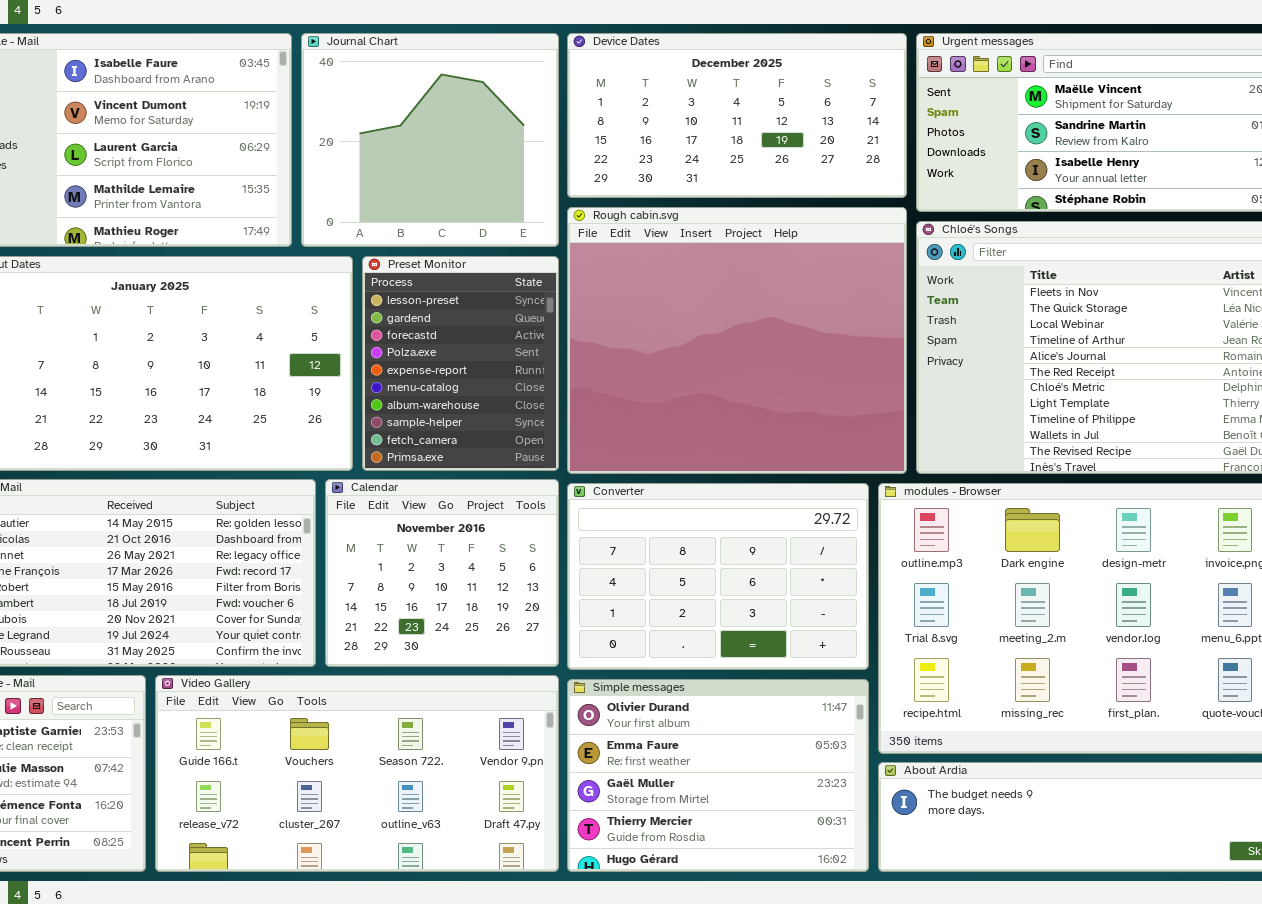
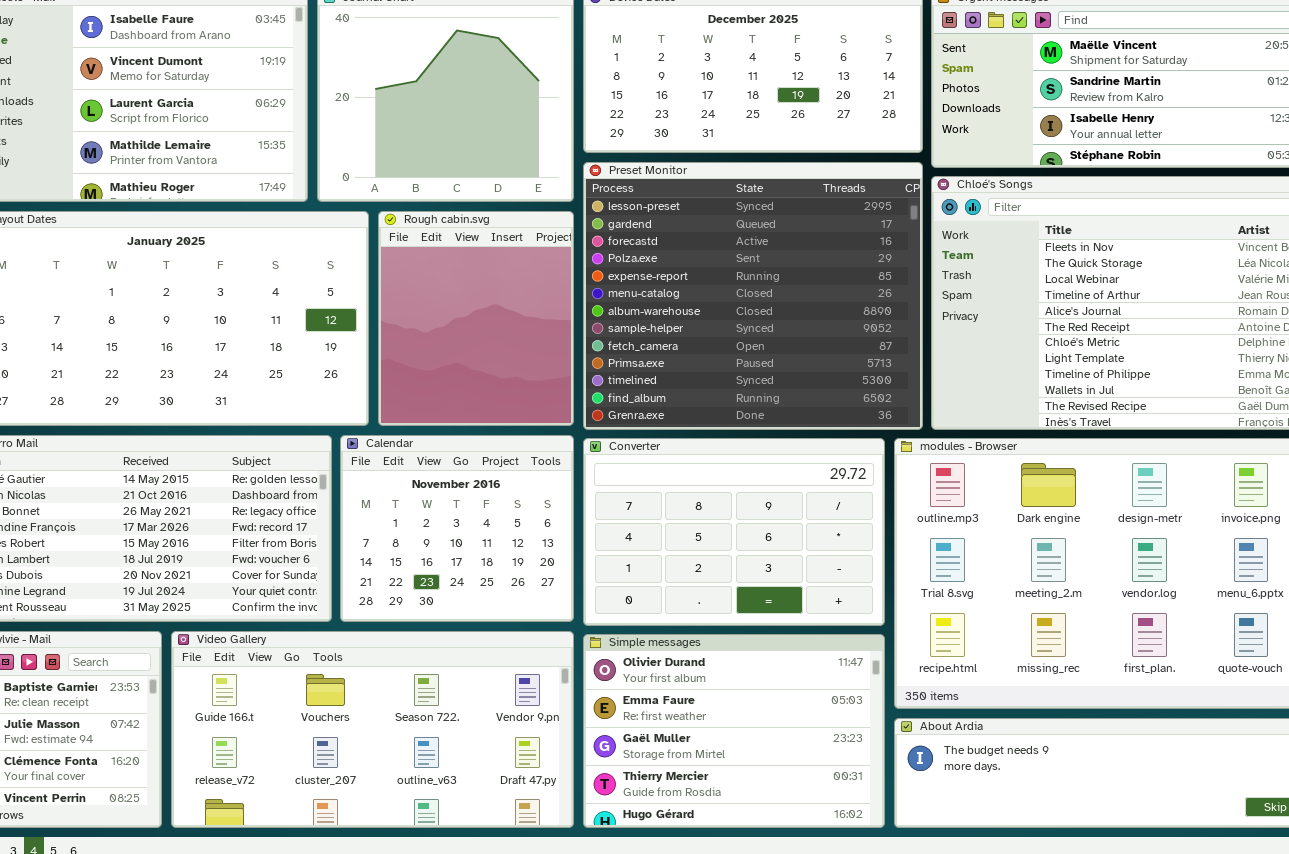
Rough cabin.svg: [567,207,907,474] -> [378,211,574,426], moved, resized
Preset Monitor: [362,256,559,471] -> [583,162,923,430], moved, resized

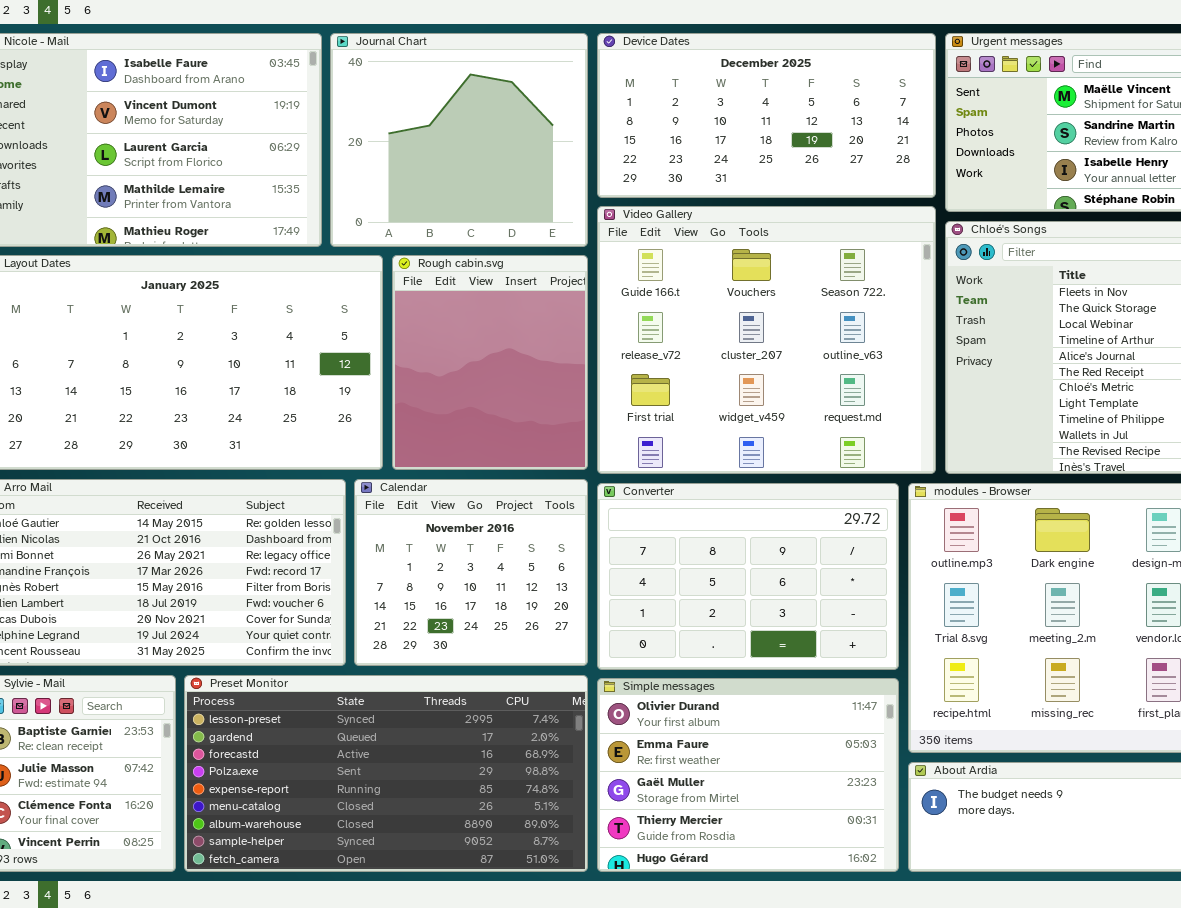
Preset Monitor: [583,162,923,430] -> [184,675,588,872], moved, resized
Video Gallery: [171,631,574,828] -> [597,206,936,474], moved, resized

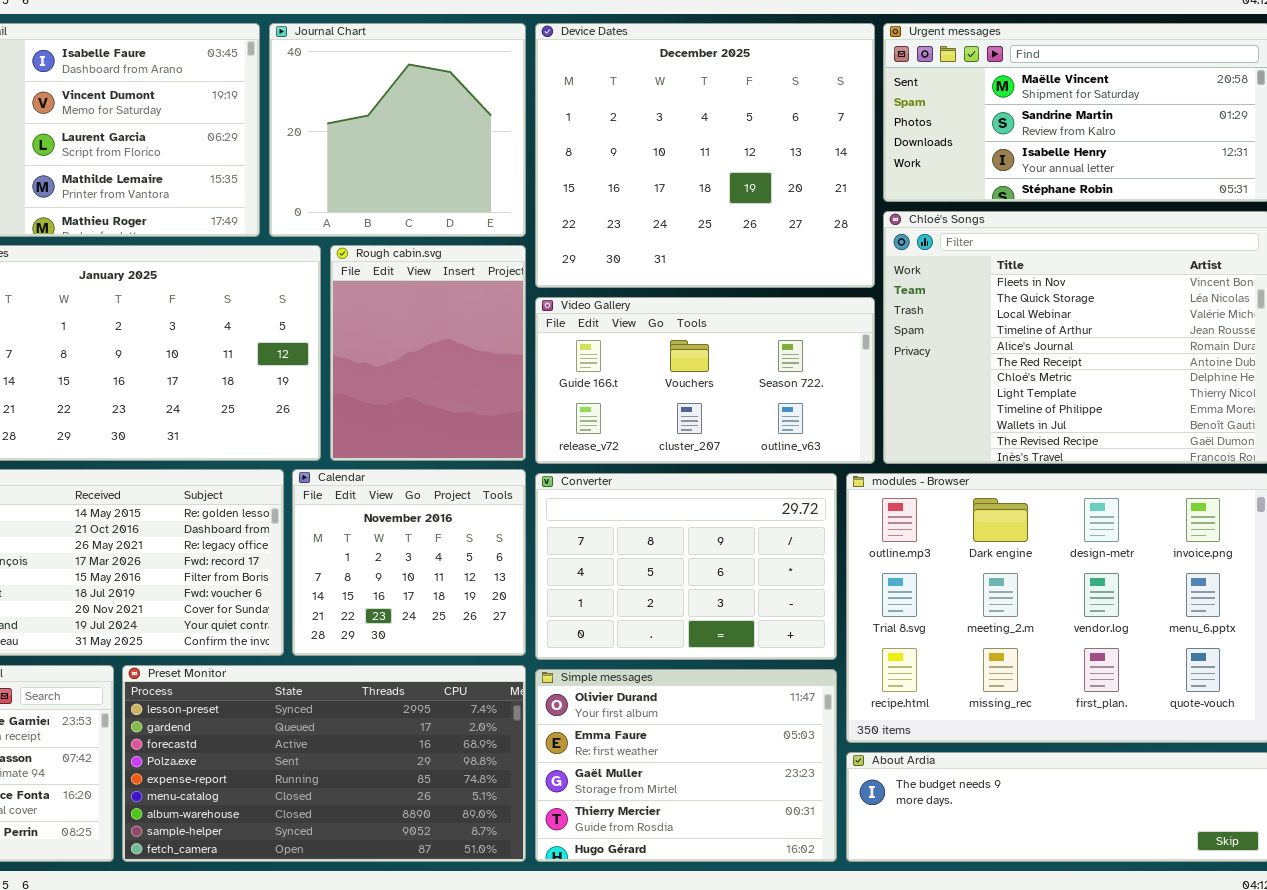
Device Dates: [597,33,936,198] -> [535,23,875,288], resized
Video Gallery: [597,206,936,474] -> [535,297,875,464], resized

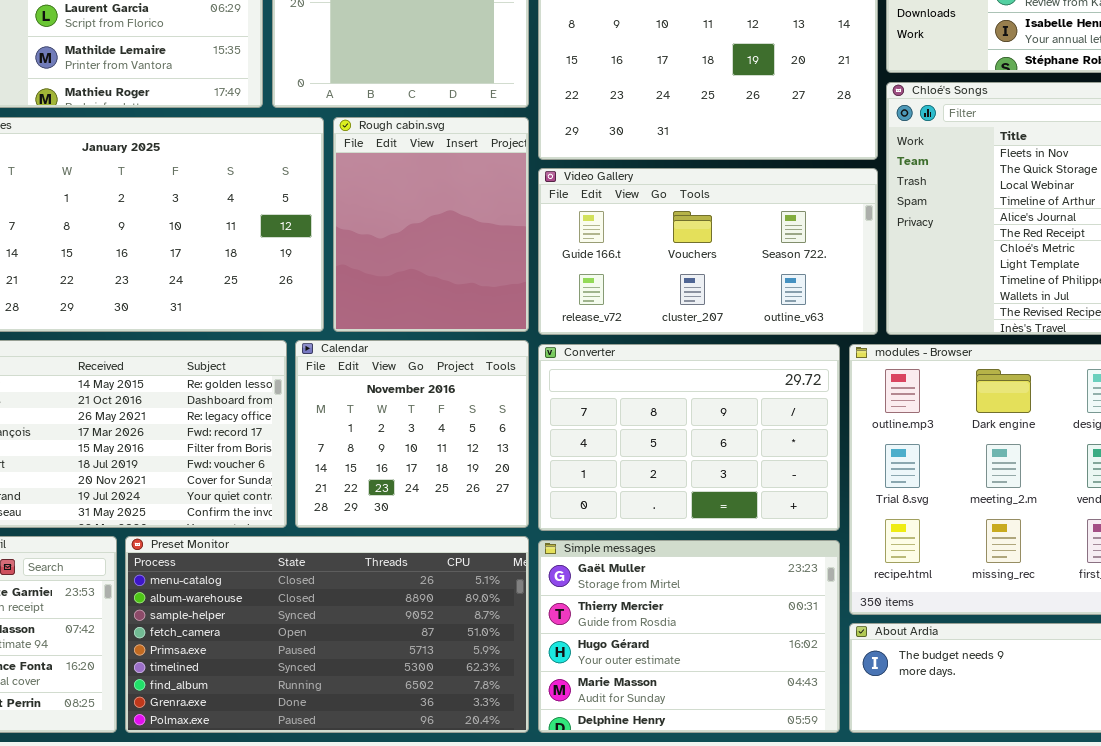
Preset Monitor: [122,665,526,862] -> [125,536,529,733], scrolled down 5 rows
Simple messages: [535,669,837,862] -> [538,540,840,733], scrolled down 2 rows

